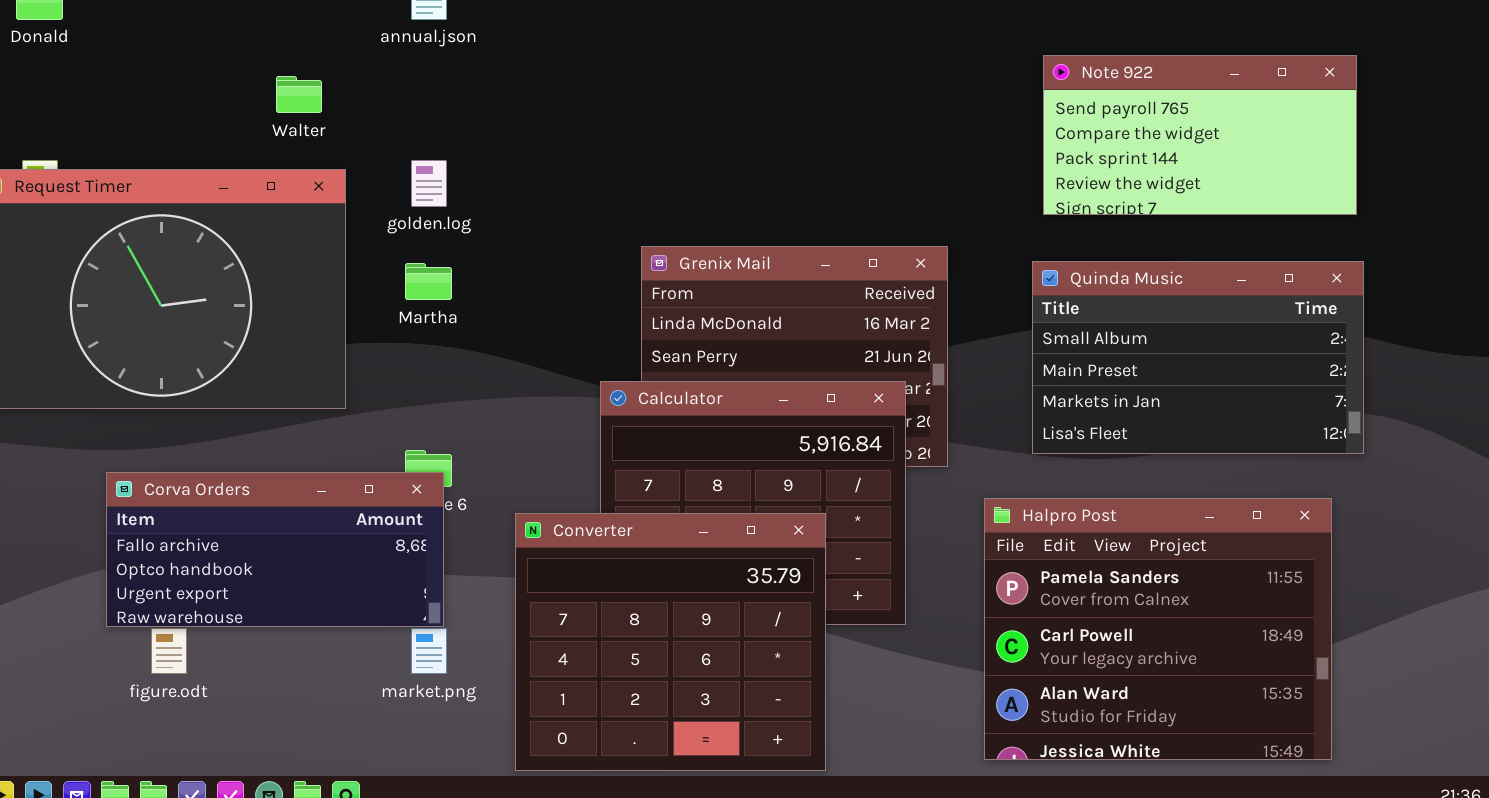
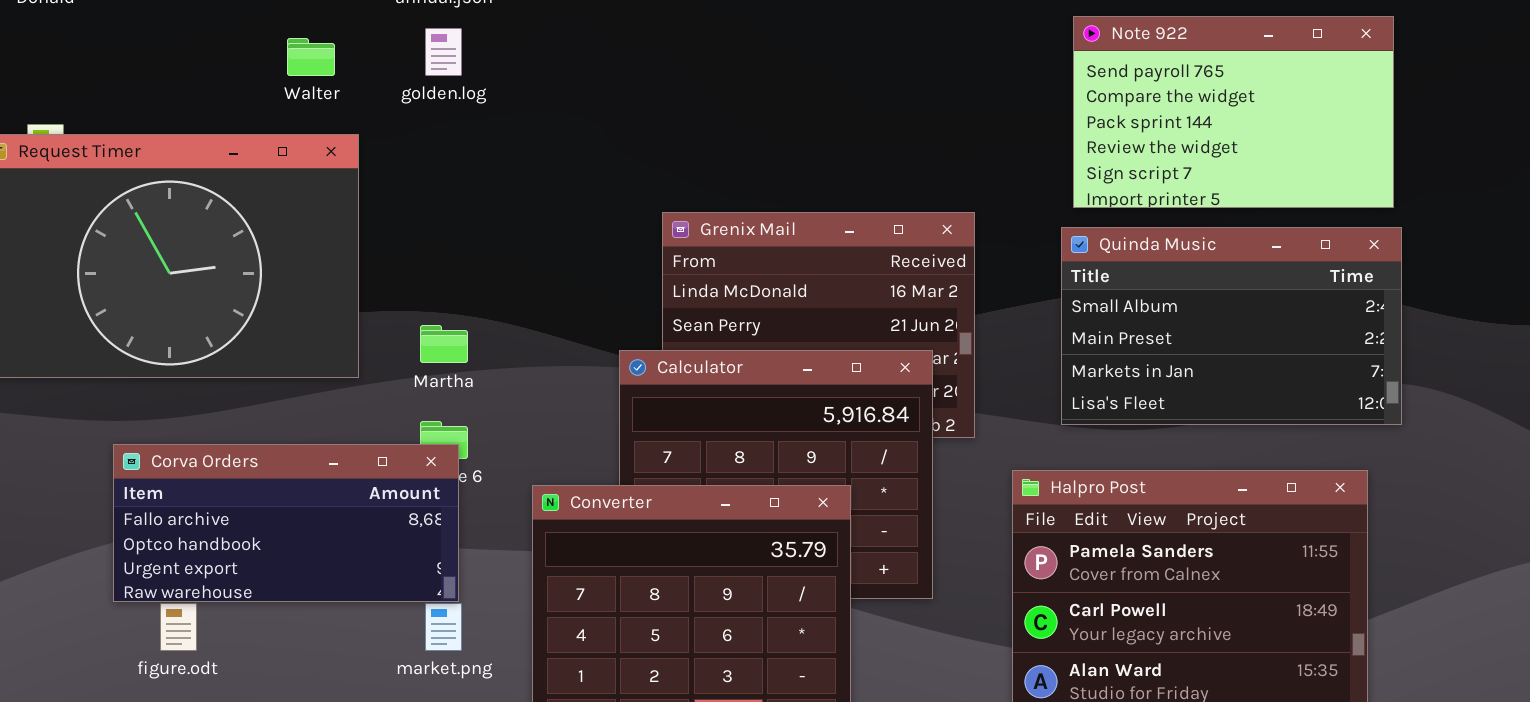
Note 922: [1043,55,1357,215] -> [1073,16,1394,208], resized
golden.log: [411,160,447,207] -> [425,28,462,76], moved
Martha: [405,263,452,300] -> [420,325,468,363], moved

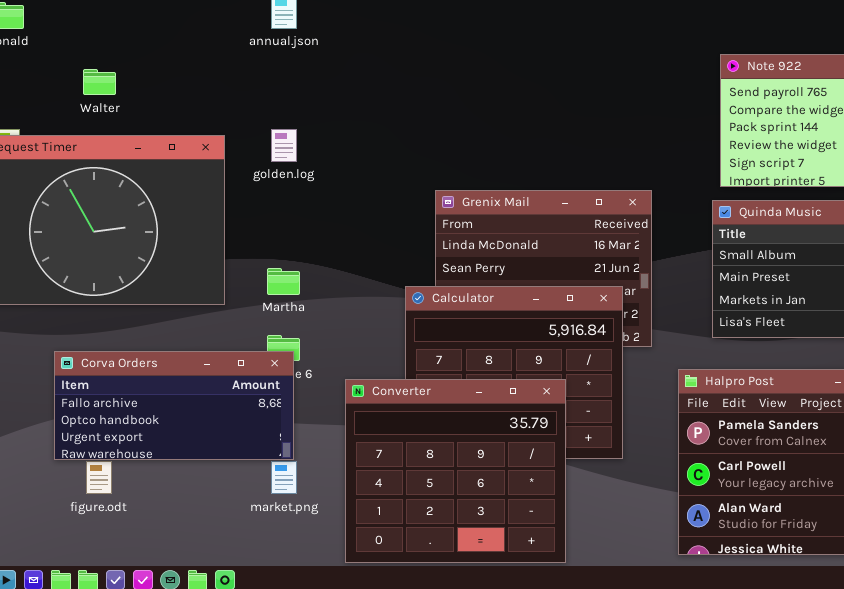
golden.log: [425,28,462,76] -> [271,129,297,162], moved
Walter: [287,38,335,76] -> [83,69,116,95], moved

